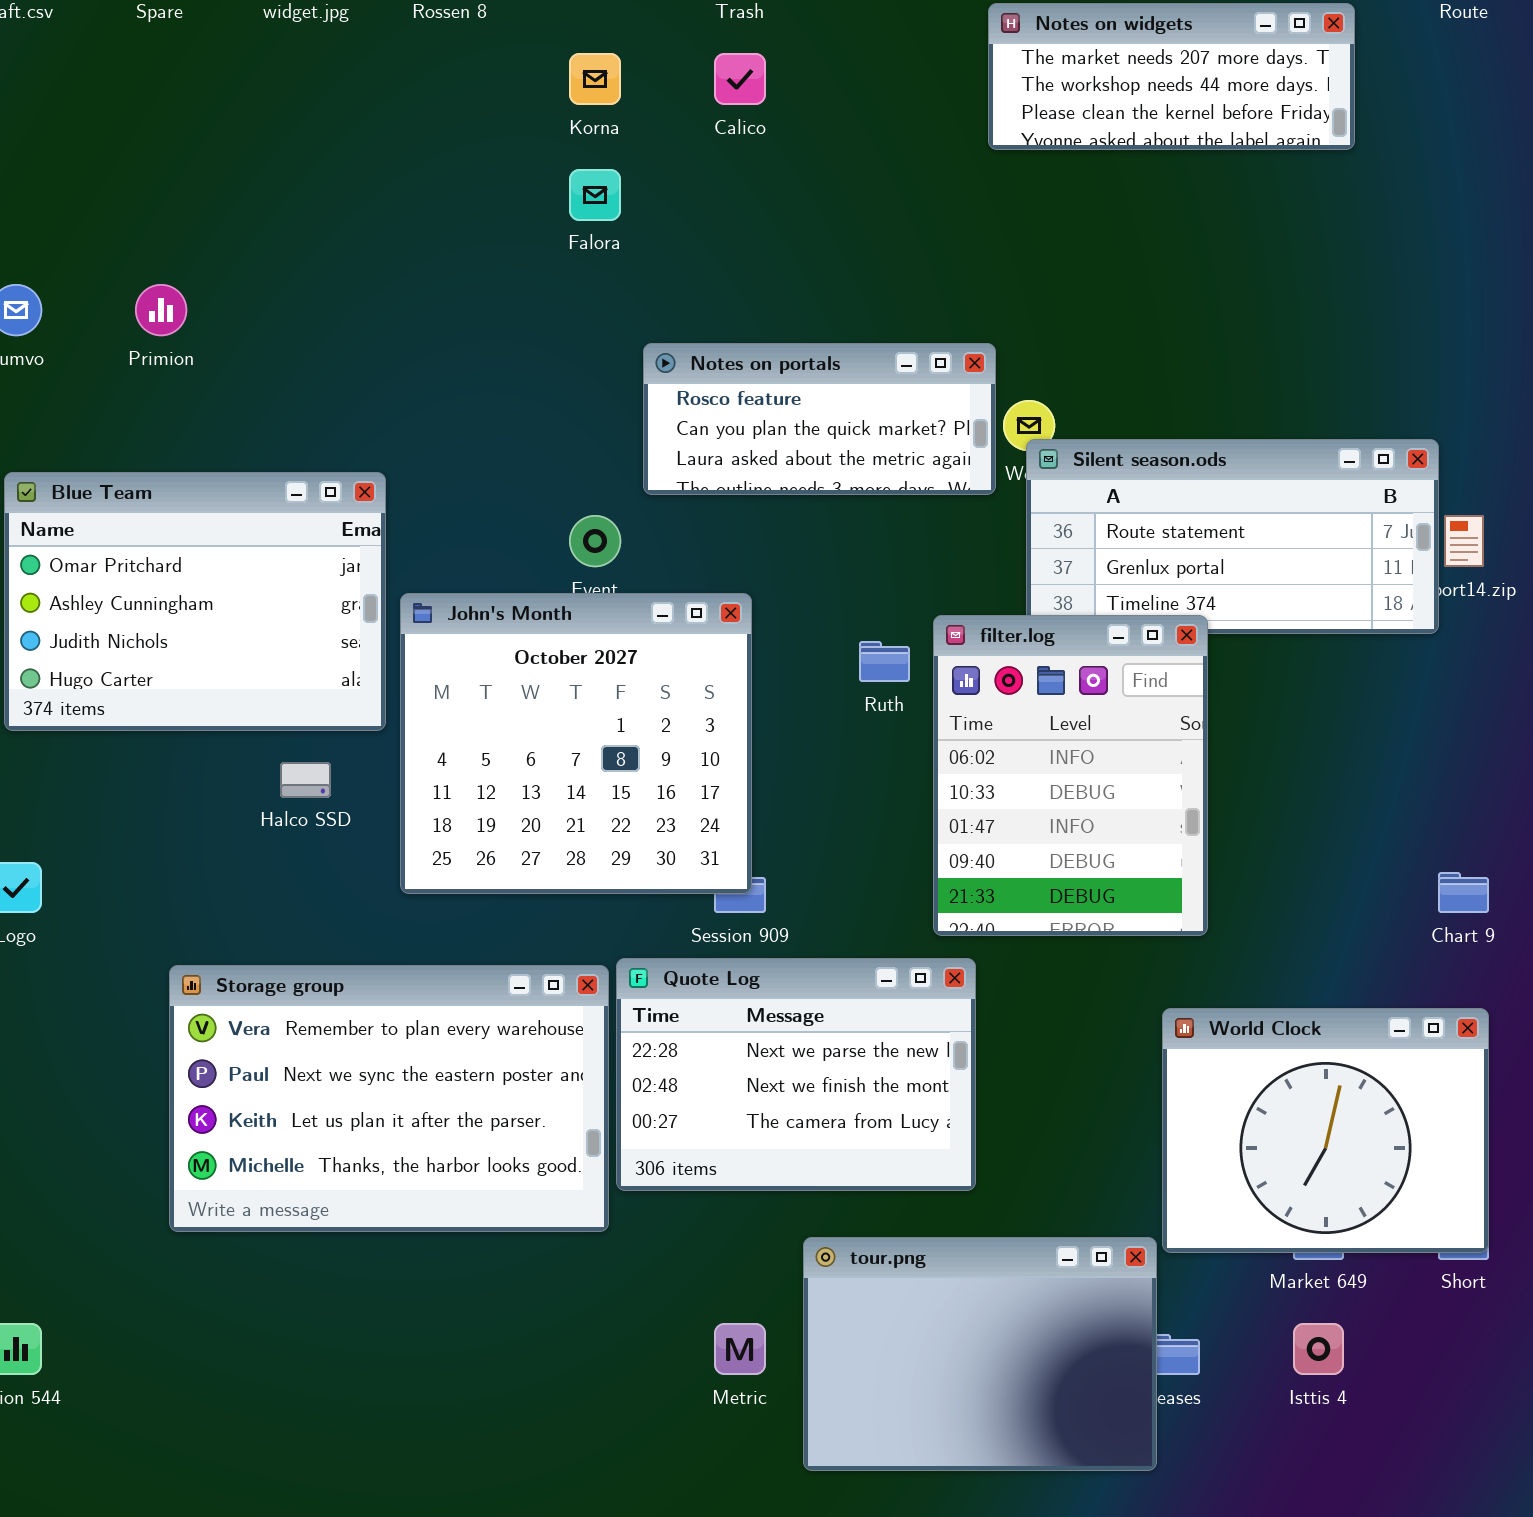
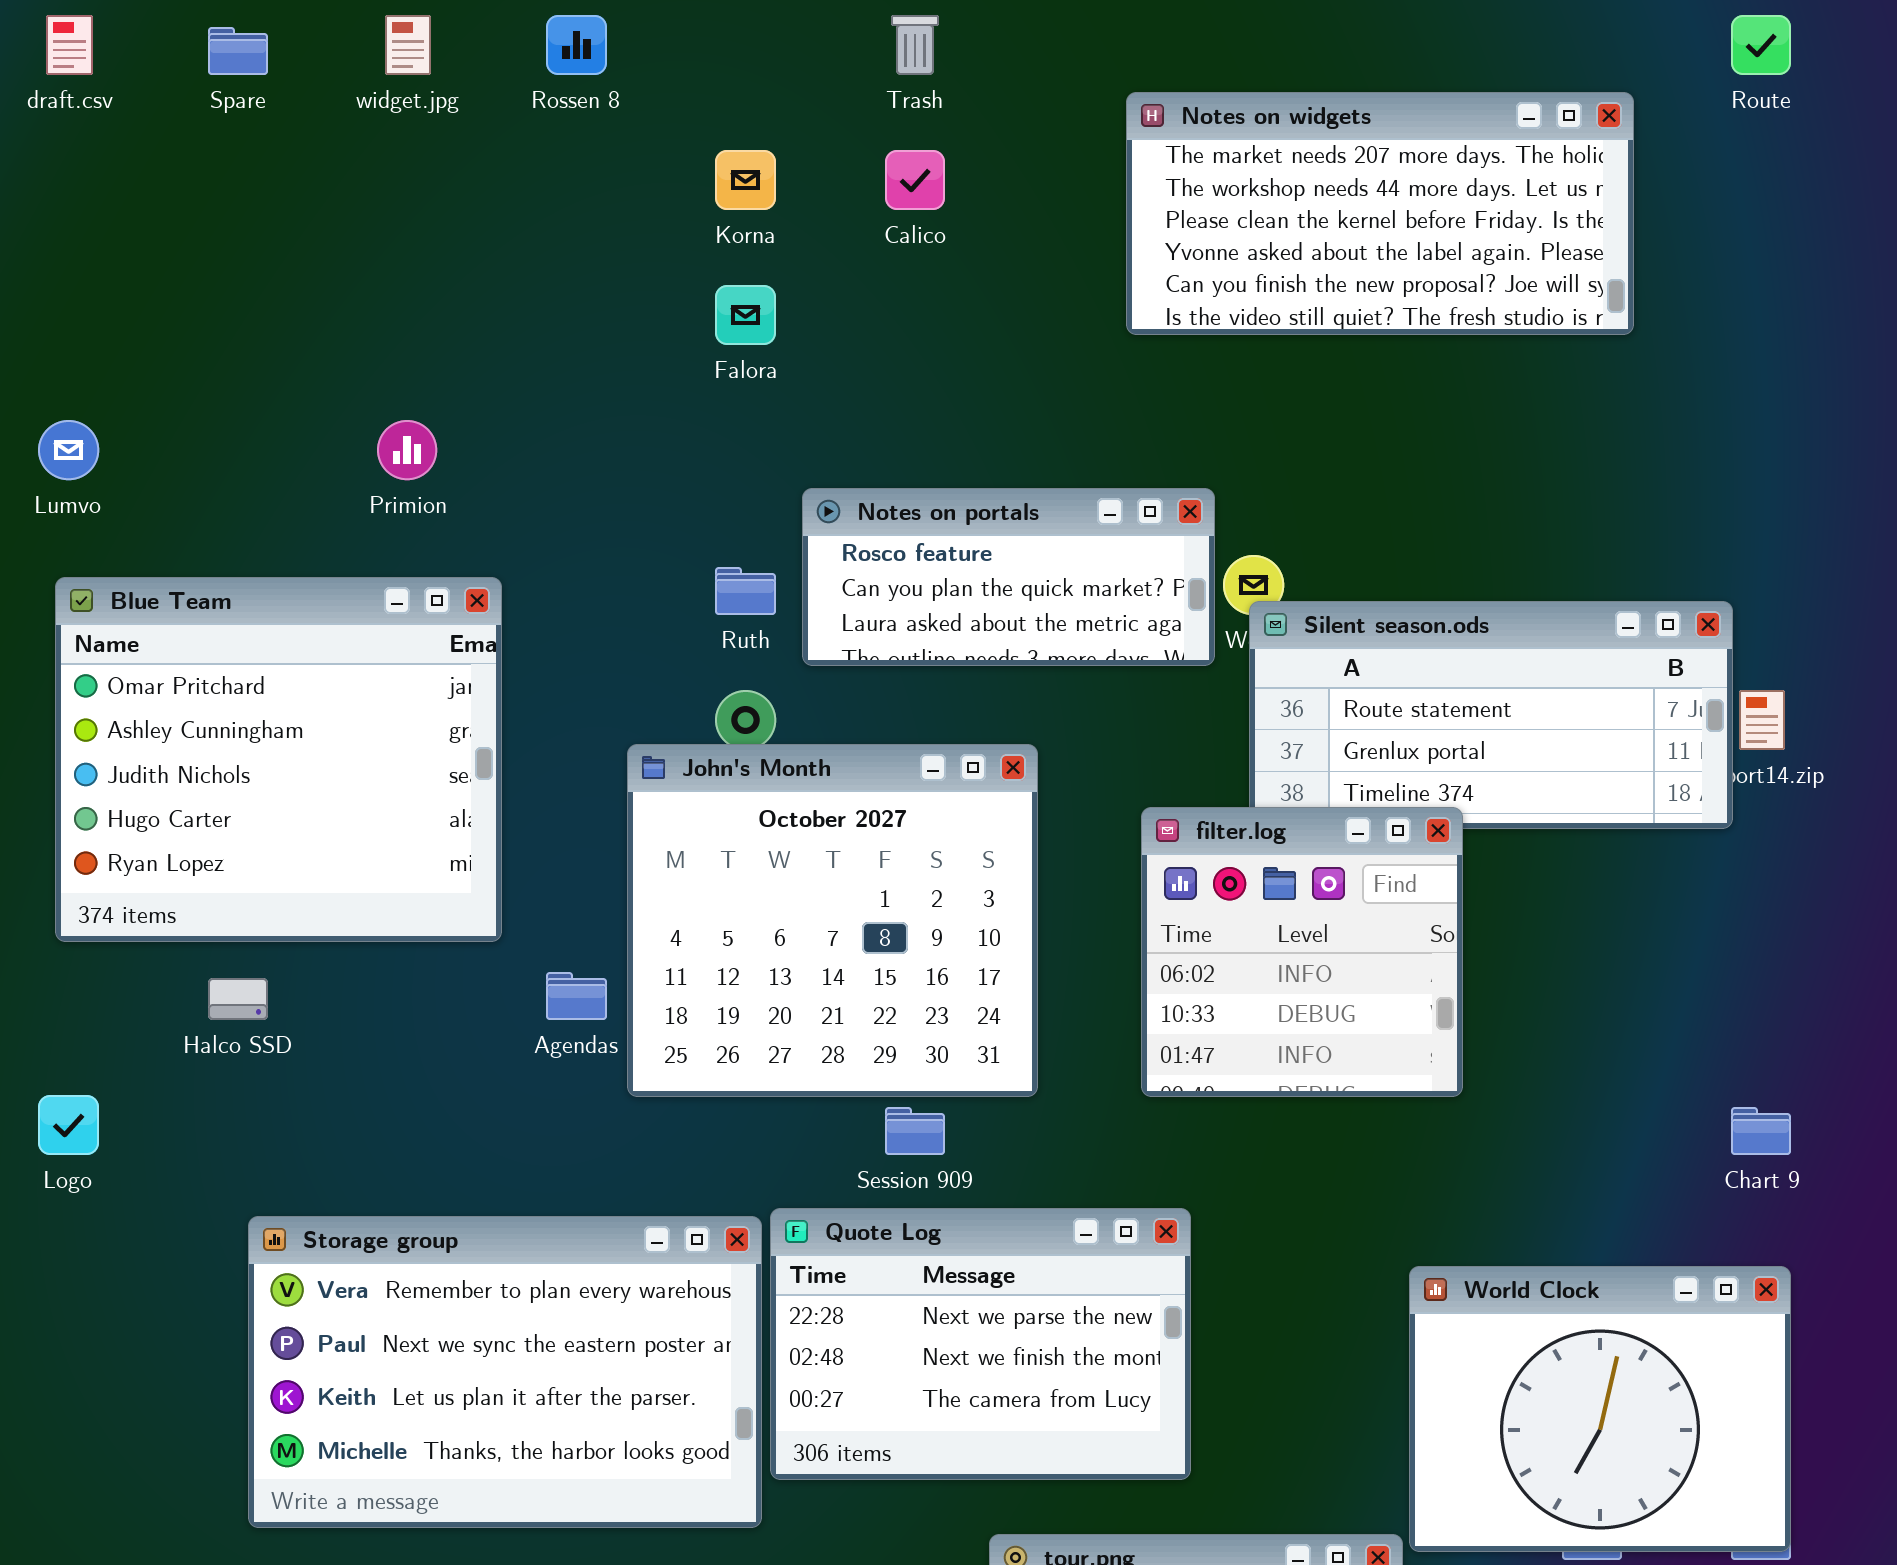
Notes on widgets: [988,3,1355,150] -> [1126,92,1634,335], resized
Primion: [135,284,187,336] -> [377,420,437,480], moved
Blue Team: [4,472,386,731] -> [55,577,502,942], resized
John's Month: [400,593,752,894] -> [627,744,1038,1097], moved
filter.log: [933,615,1208,936] -> [1141,807,1463,1097], resized
Ruth: [859,641,910,682] -> [715,567,776,615], moved
Halco SSD: [280,762,331,798] -> [208,978,268,1020], moved

